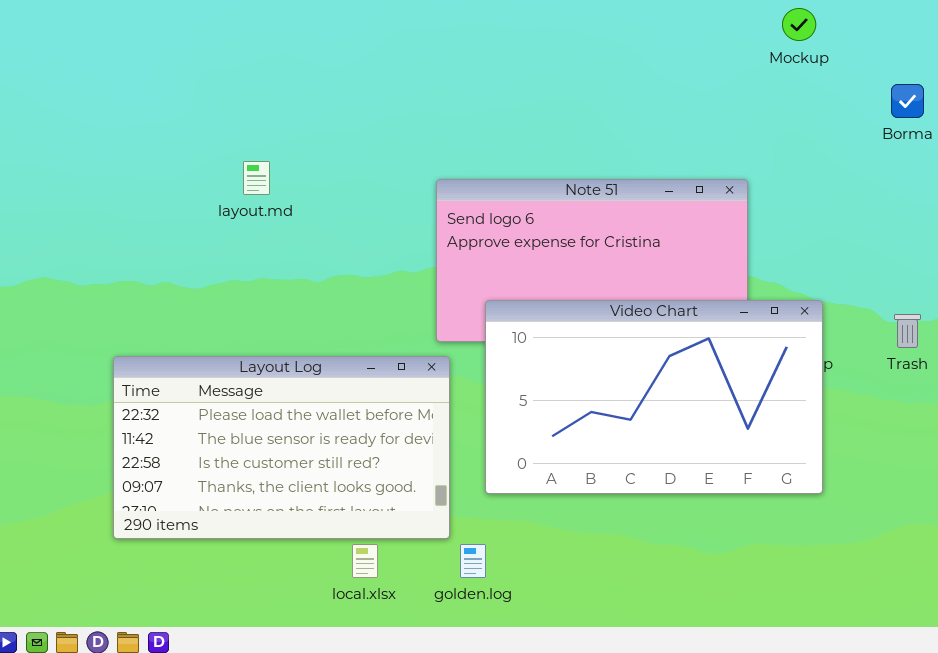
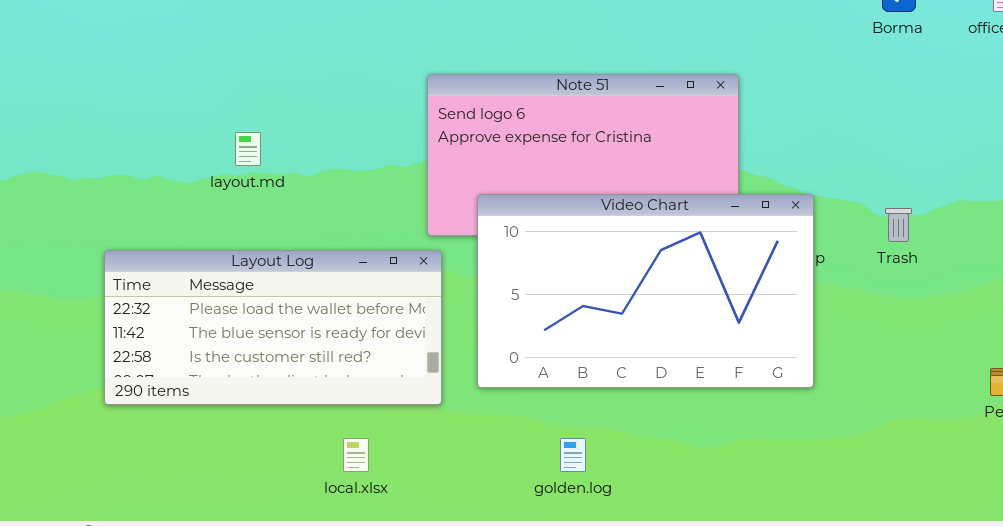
layout.md: [243,161,270,195] -> [235,132,261,166], moved
Layout Log: [113,356,450,539] -> [104,250,442,405], resized
golden.log: [460,544,486,578] -> [560,438,586,472], moved

